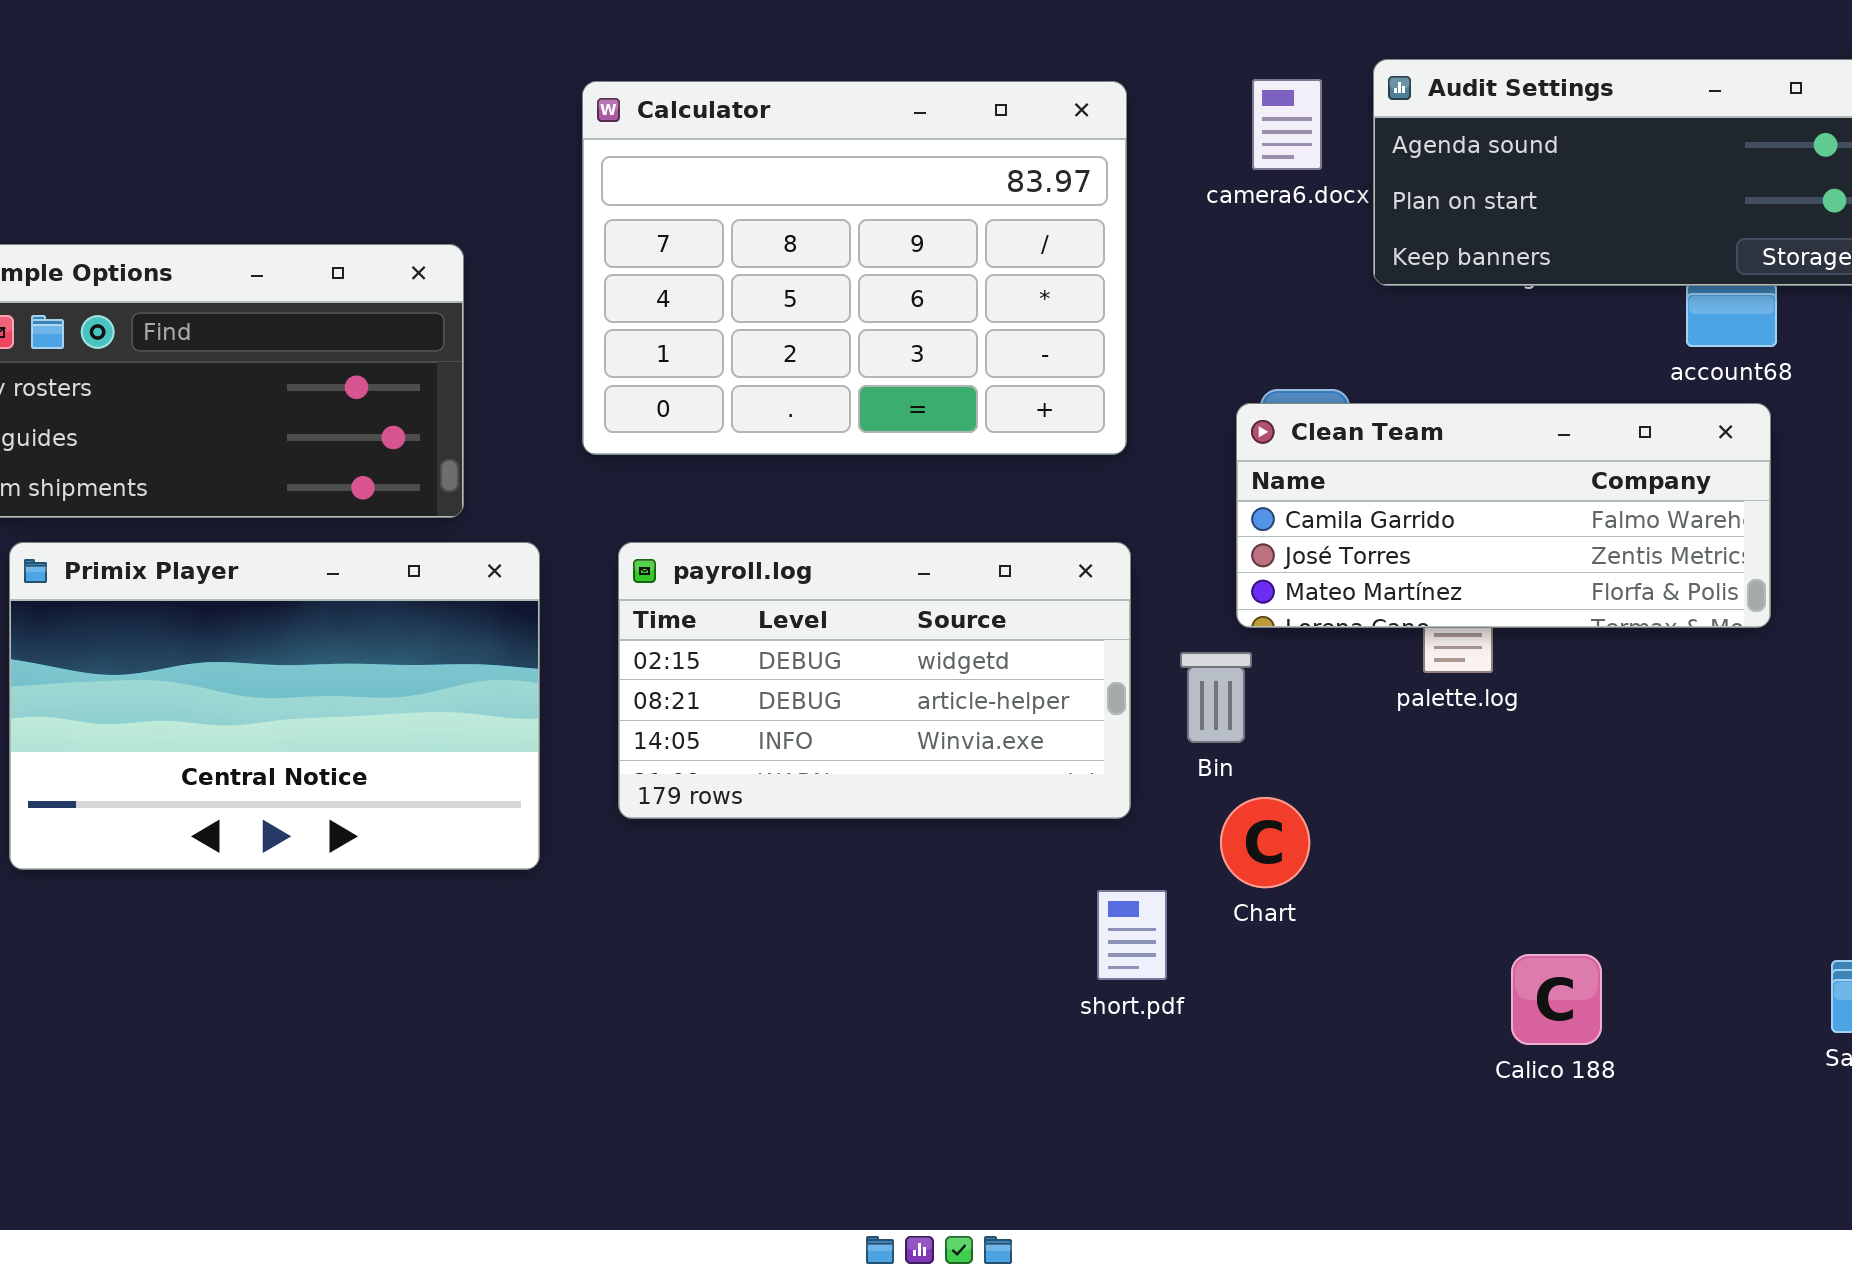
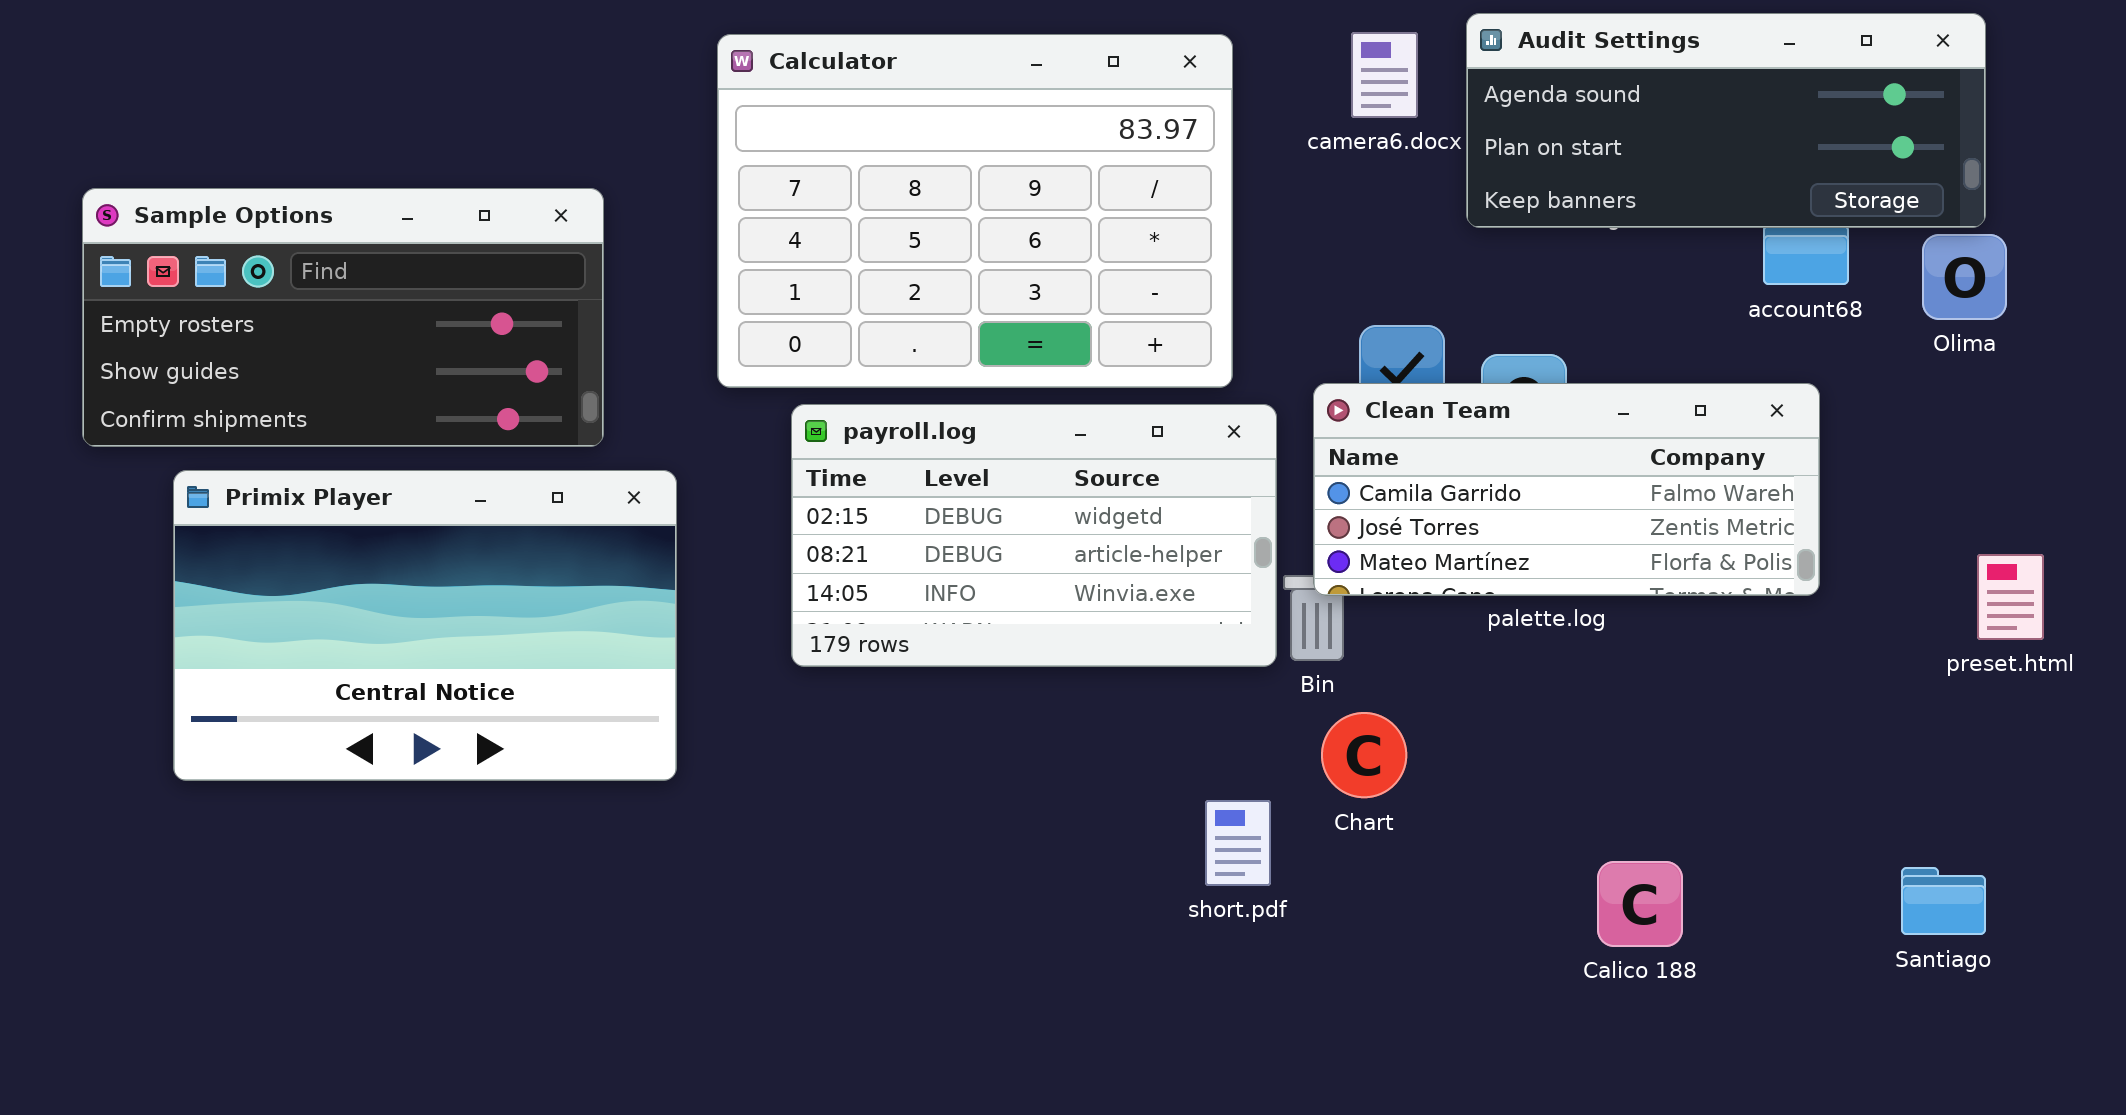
Clean Team: [1236,403,1771,628] -> [1313,383,1820,596], moved
payroll.log: [618,542,1131,819] -> [791,404,1277,667], moved

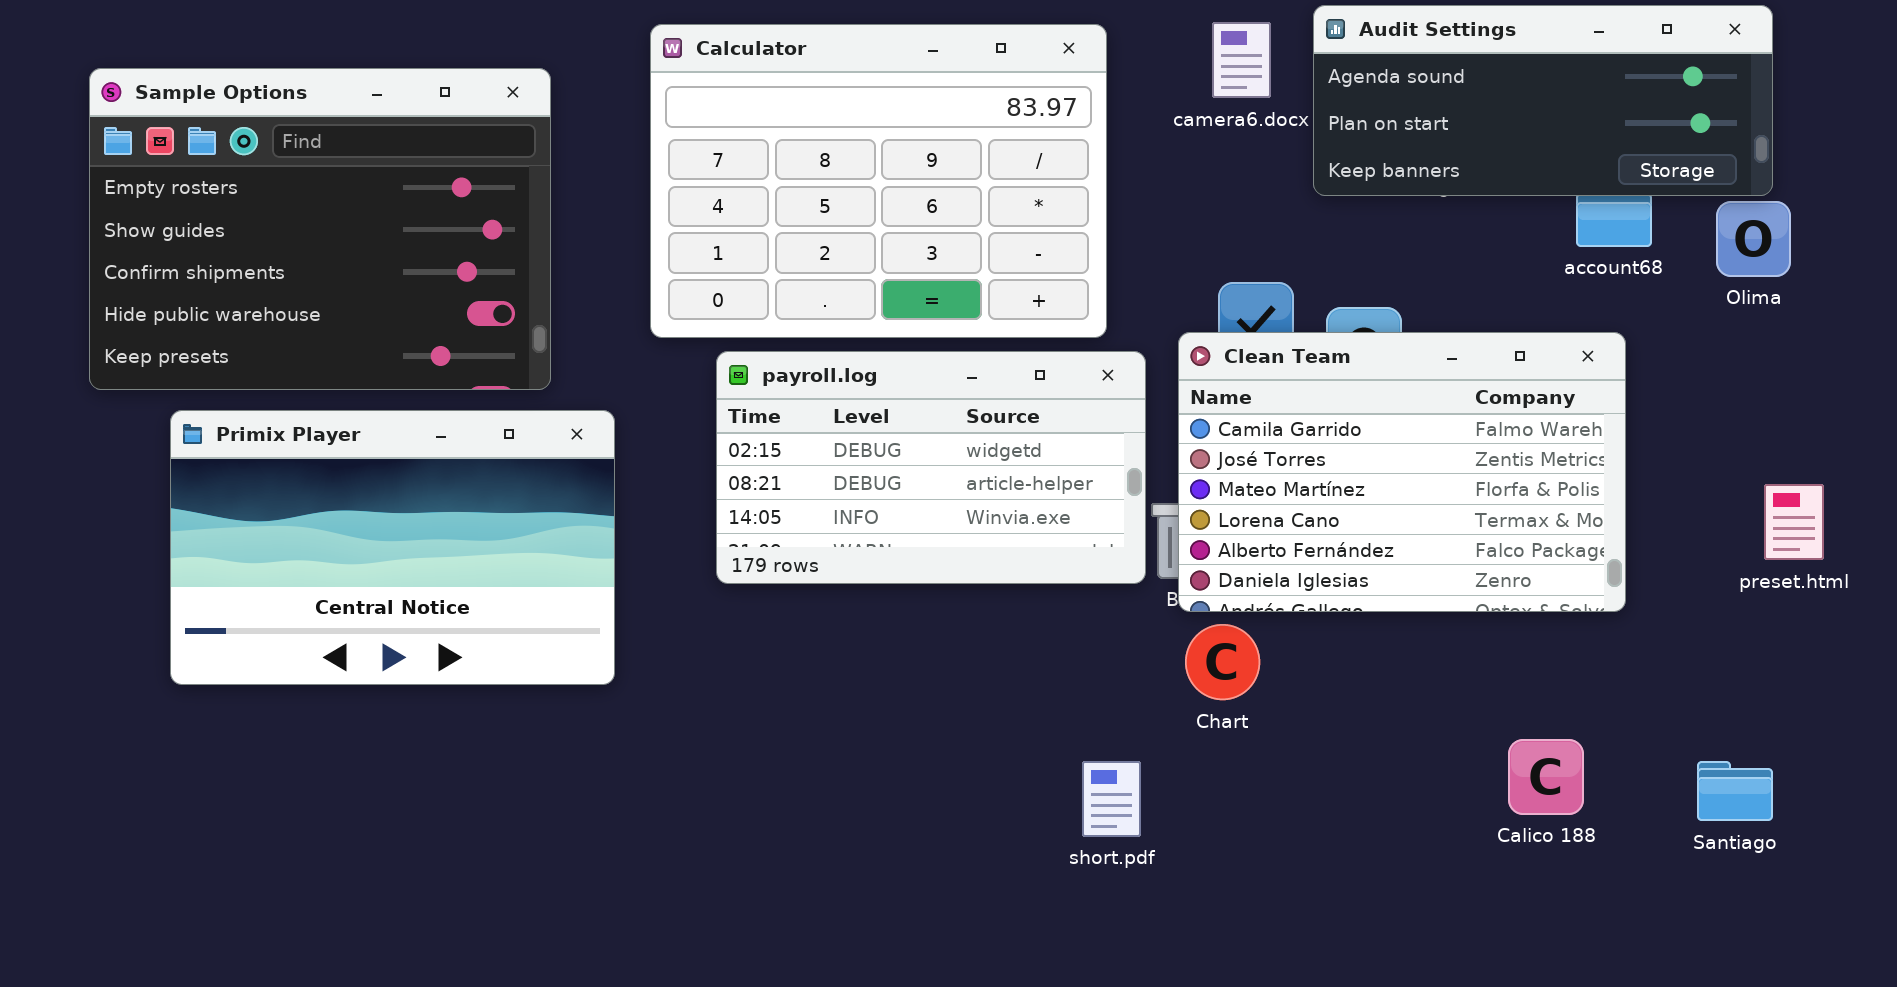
Sample Options: [82,188,604,447] -> [89,68,551,390], resized
Clean Team: [1313,383,1820,596] -> [1178,332,1626,612], resized
short.pdf: [1205,800,1271,886] -> [1082,761,1141,837], moved
Calico 188: [1597,861,1683,947] -> [1508,739,1584,815], moved

